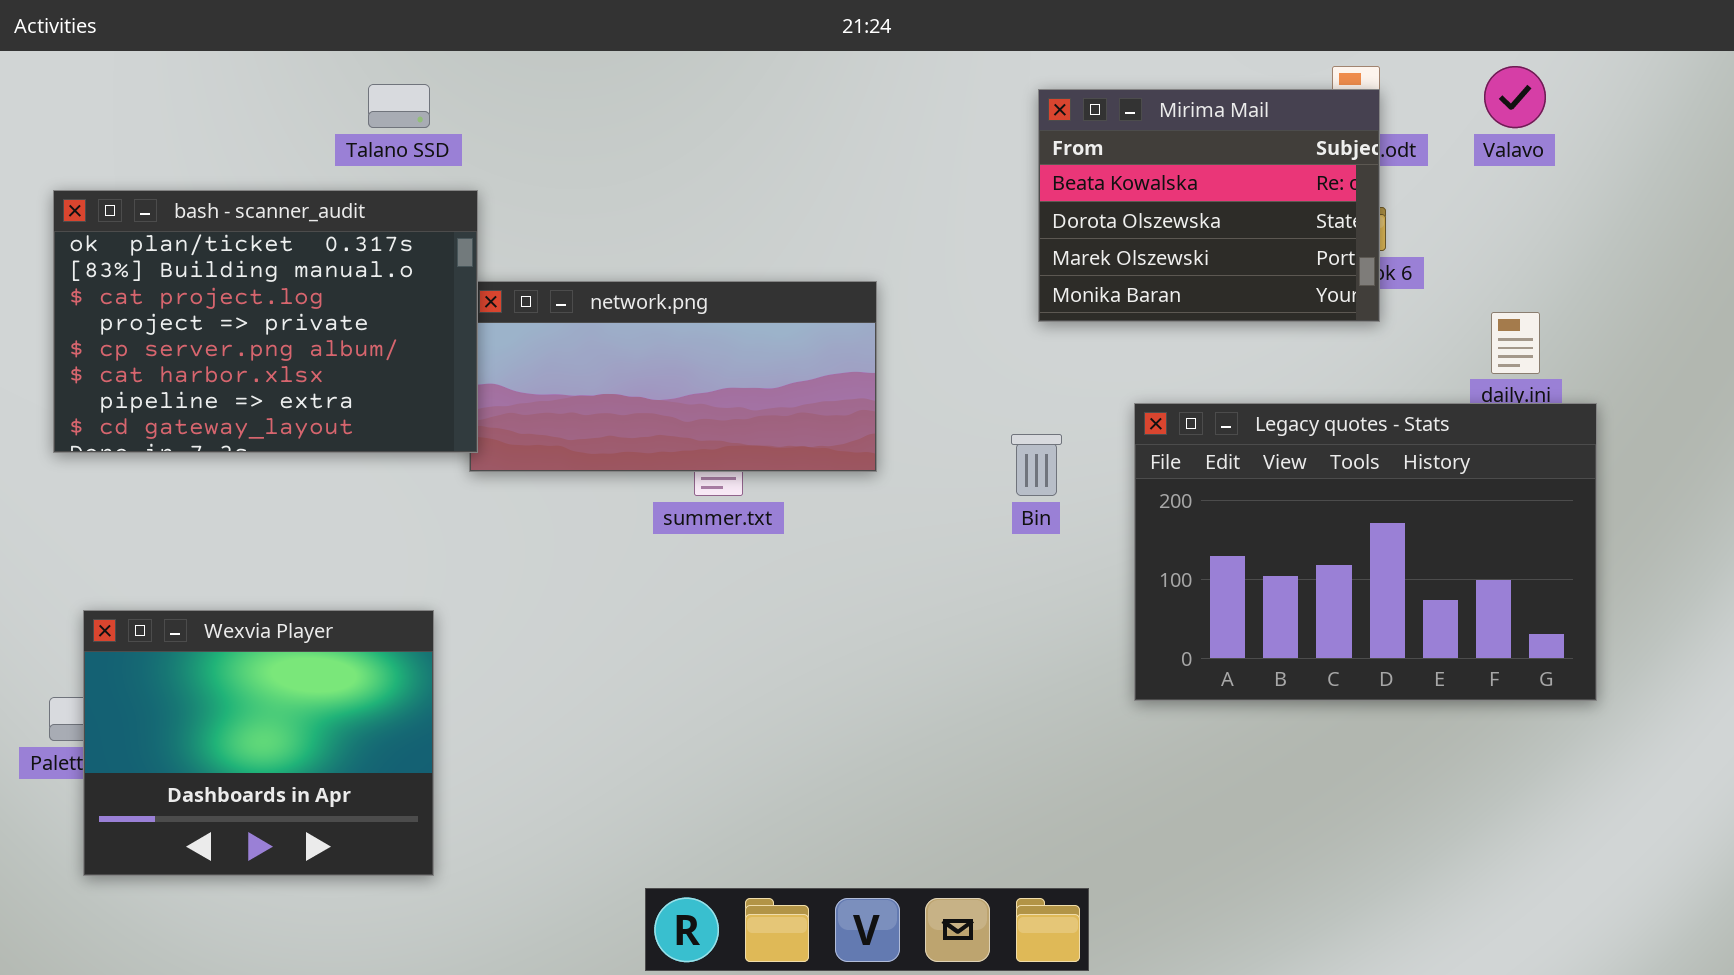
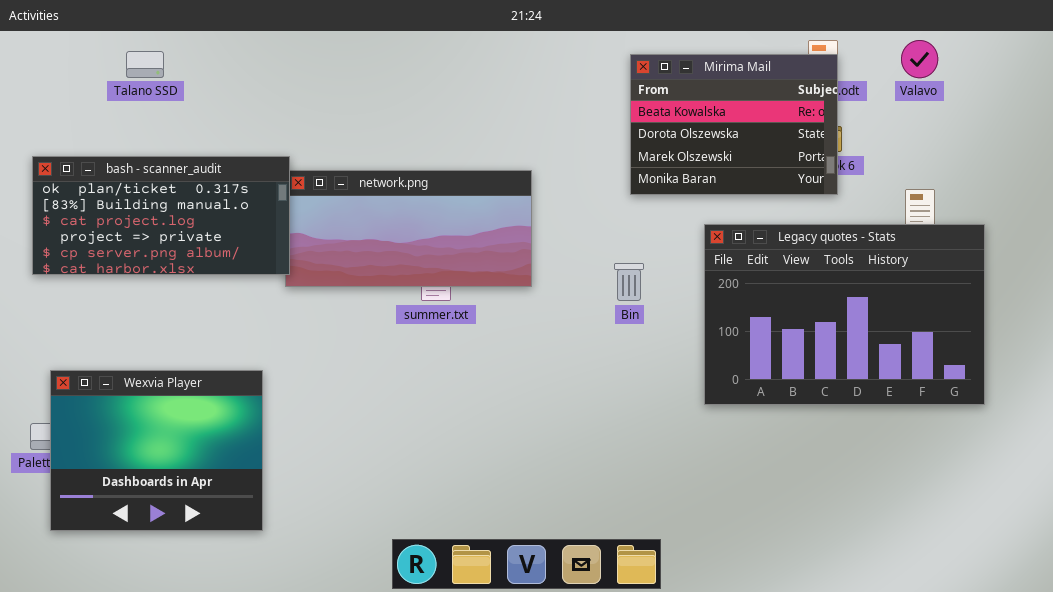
Talano SSD: [368,84,430,128] -> [126,51,164,78], moved
bash - scanner_audit: [53,190,478,453] -> [32,156,290,275], resized
Legacy quotes - Stats: [1134,403,1597,701] -> [704,224,985,405], moved

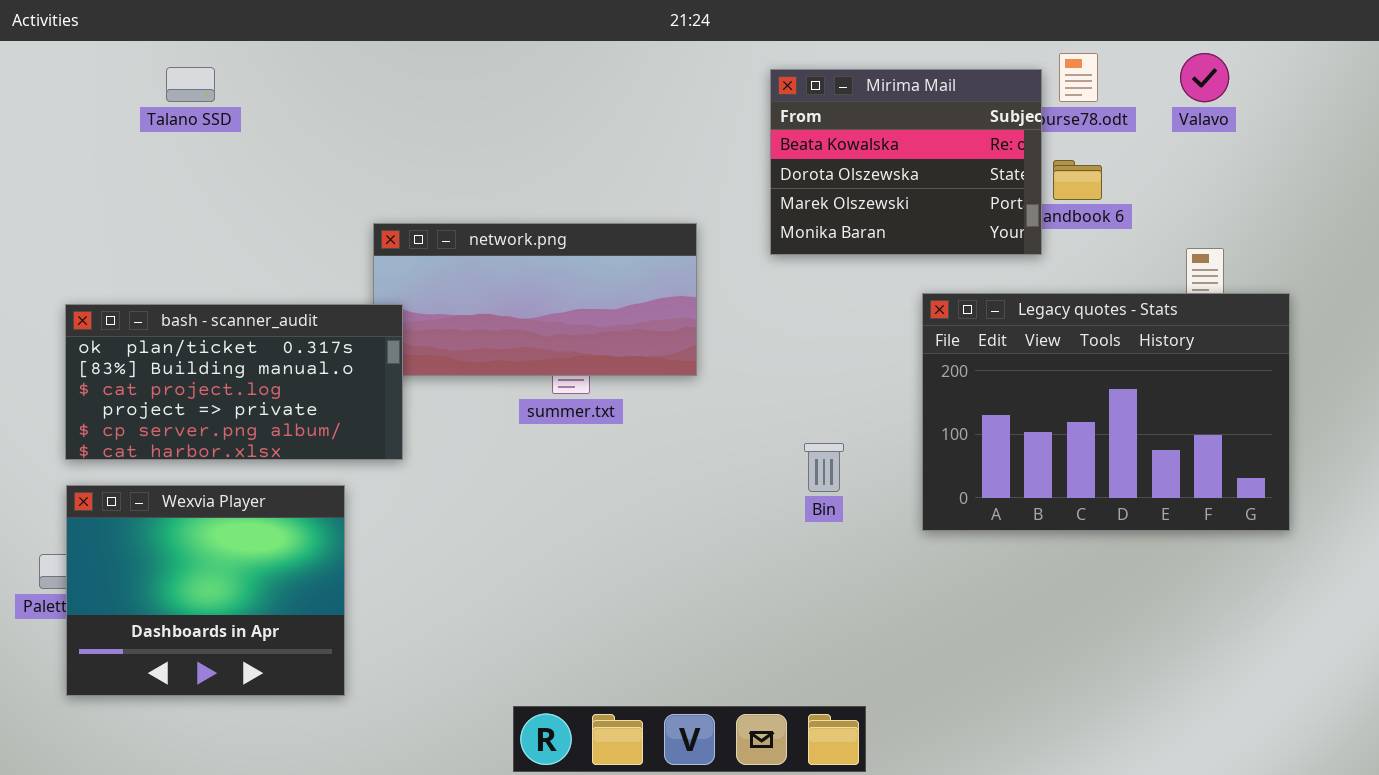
Mirima Mail: [630,54,838,195] -> [770,69,1042,255], moved
bash - scanner_audit: [32,156,290,275] -> [65,304,403,460], moved
Bin: [614,263,644,301] -> [804,443,844,492], moved

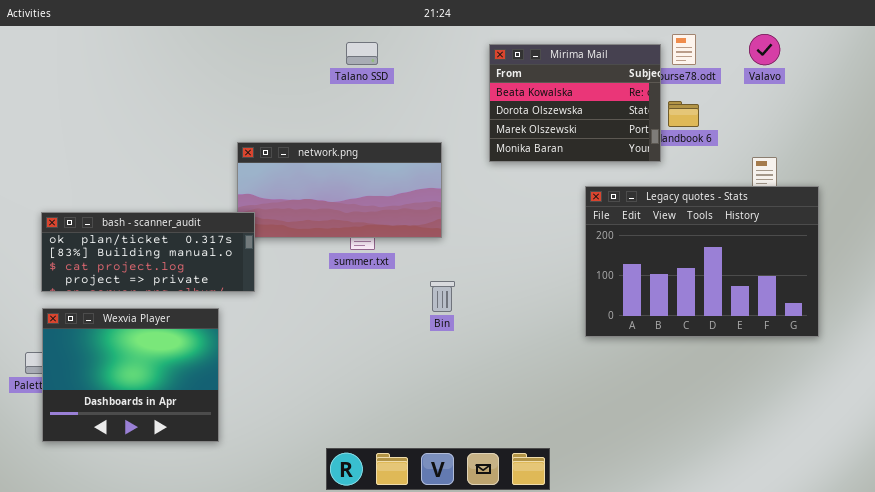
Talano SSD: [166,67,215,102] -> [346,42,378,65], moved
bash - scanner_audit: [65,304,403,460] -> [41,212,255,292], resized
Bin: [804,443,844,492] -> [430,281,455,312], moved

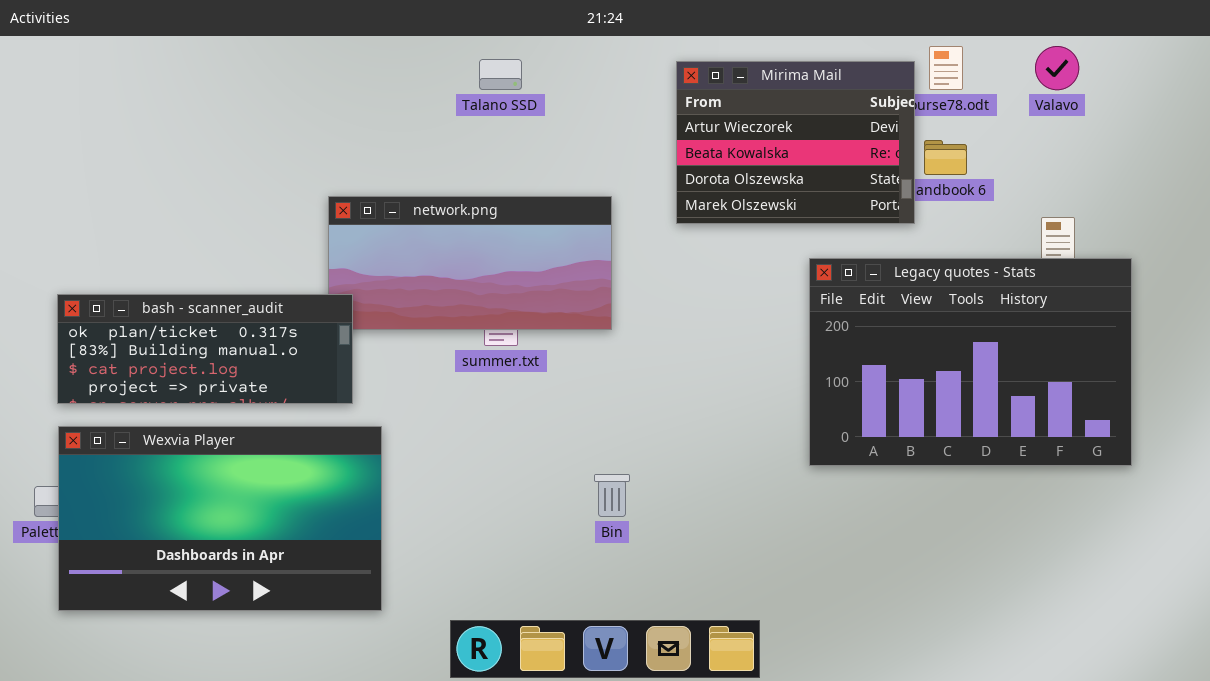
Mirima Mail: [489,44,661,162] -> [676,61,915,224], scrolled up 1 row
Bin: [430,281,455,312] -> [594,474,630,517], moved
Wexvia Player: [42,308,219,442] -> [58,426,382,611], resized

